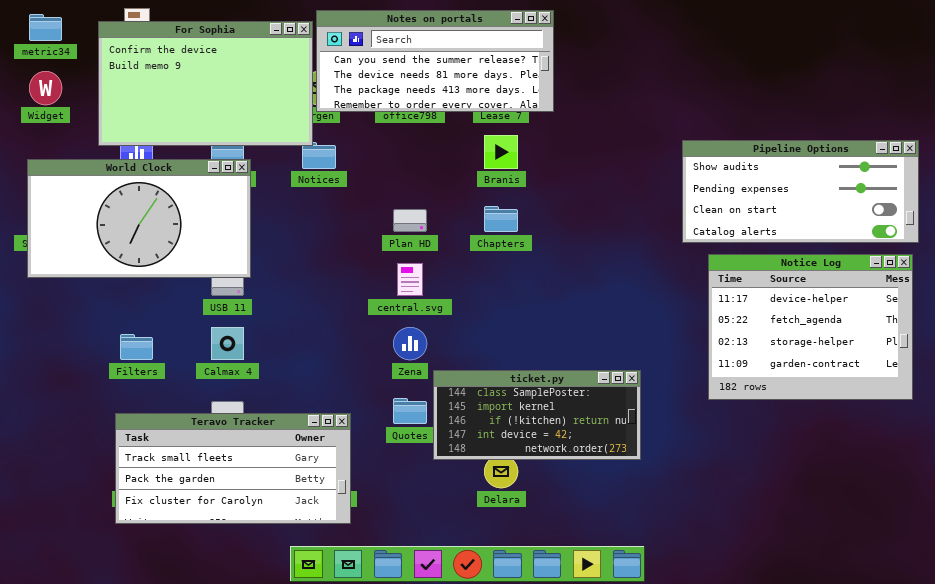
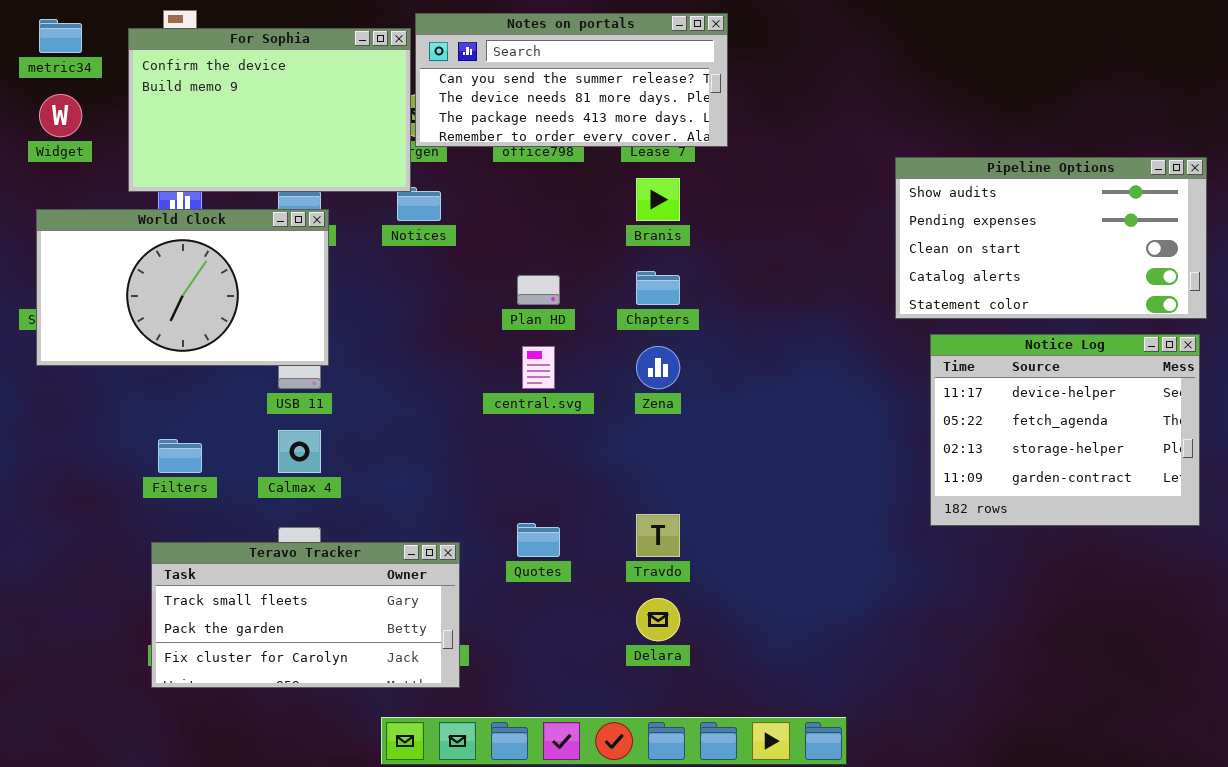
Pipeline Options: [682,140,919,243] -> [895,157,1207,319], resized
Zena: [393,327,427,360] -> [636,346,680,389], moved
ticket.py: [433,370,641,460] -> none, closed

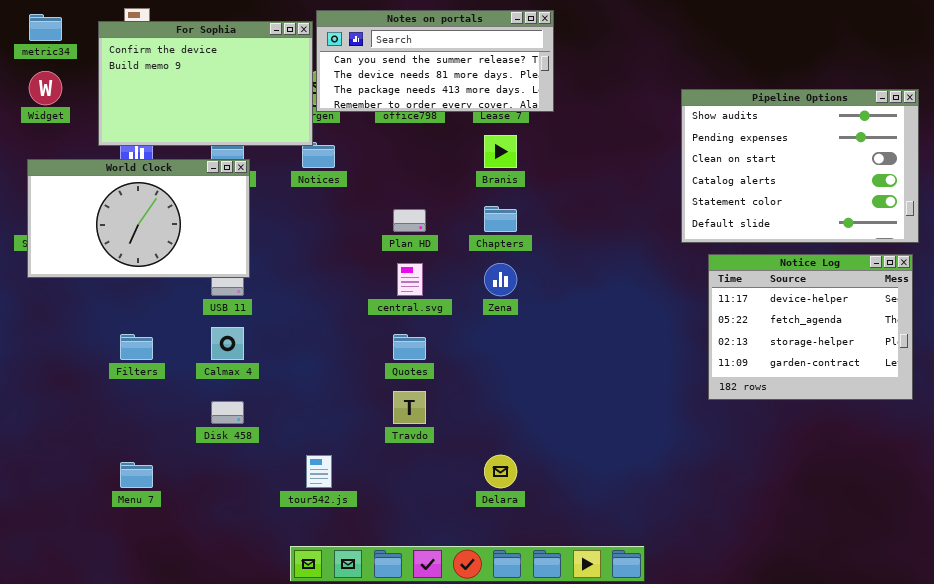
Pipeline Options: [895,157,1207,319] -> [681,89,919,243], resized
Travdo: [636,514,680,557] -> [393,391,426,424], moved
Quotes: [517,523,560,557] -> [393,334,426,360], moved
Teravo Tracker: [151,542,460,688] -> none, closed

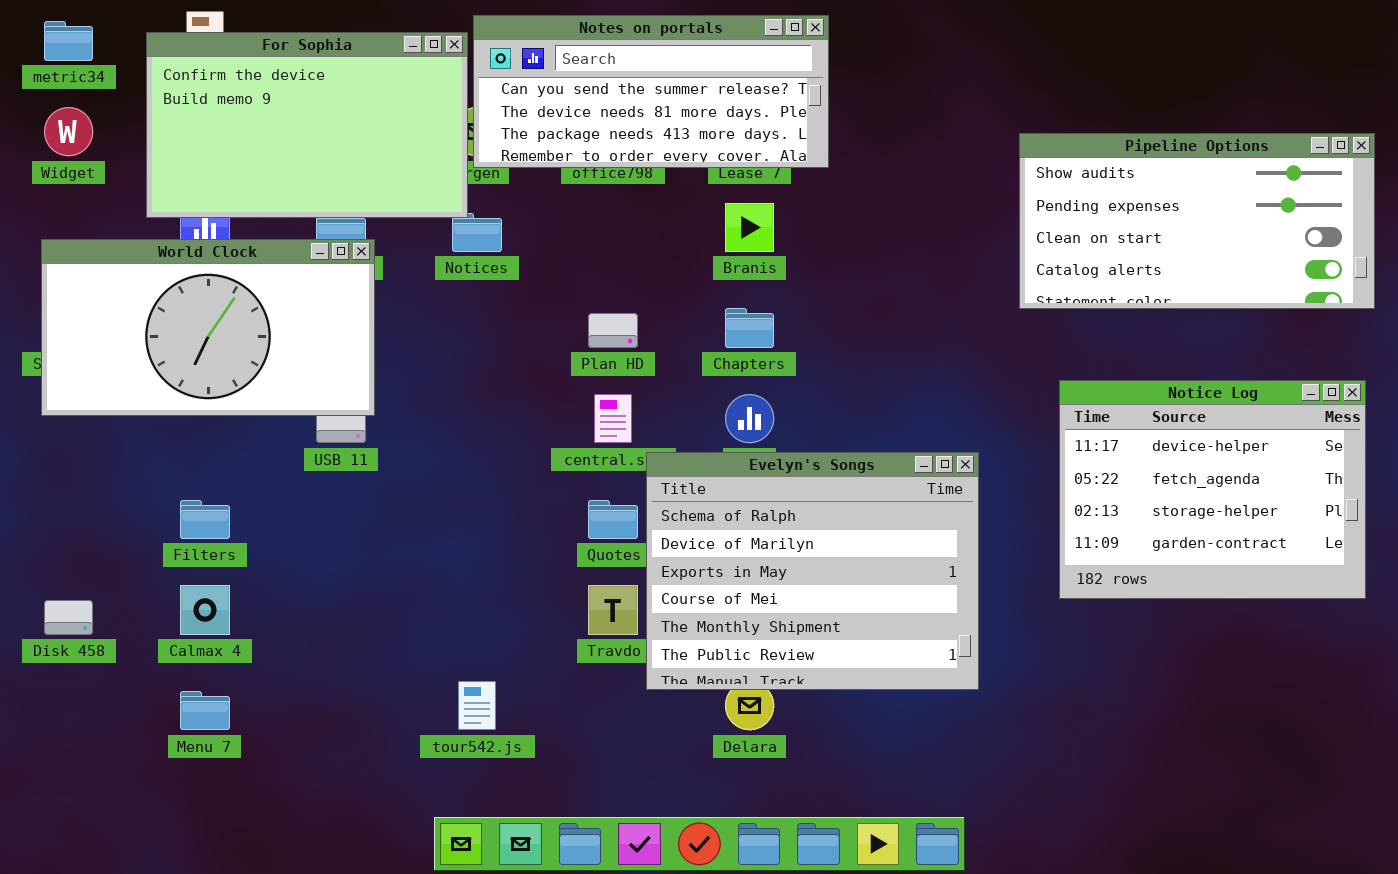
Pipeline Options: [681,89,919,243] -> [1019,133,1375,309], resized
Evelyn's Songs: none -> [646,452,979,690], opened
Calmax 4: [211,327,244,360] -> [180,585,230,635], moved
Disk 458: [211,401,244,424] -> [44,600,93,635], moved

